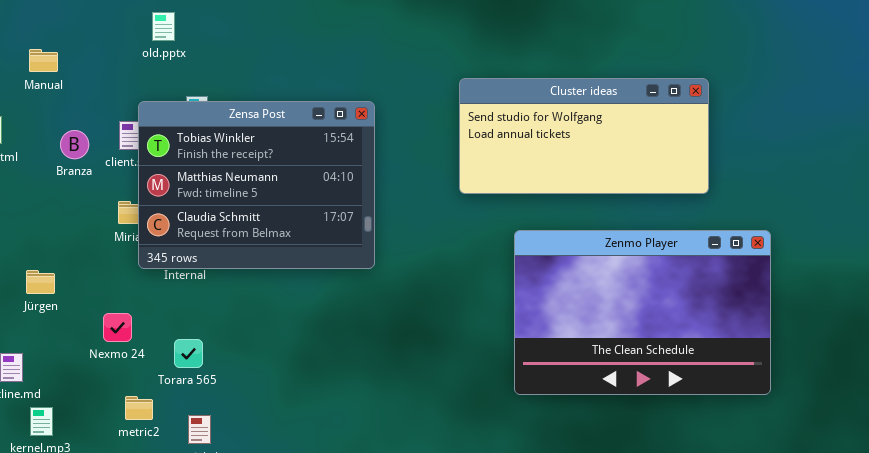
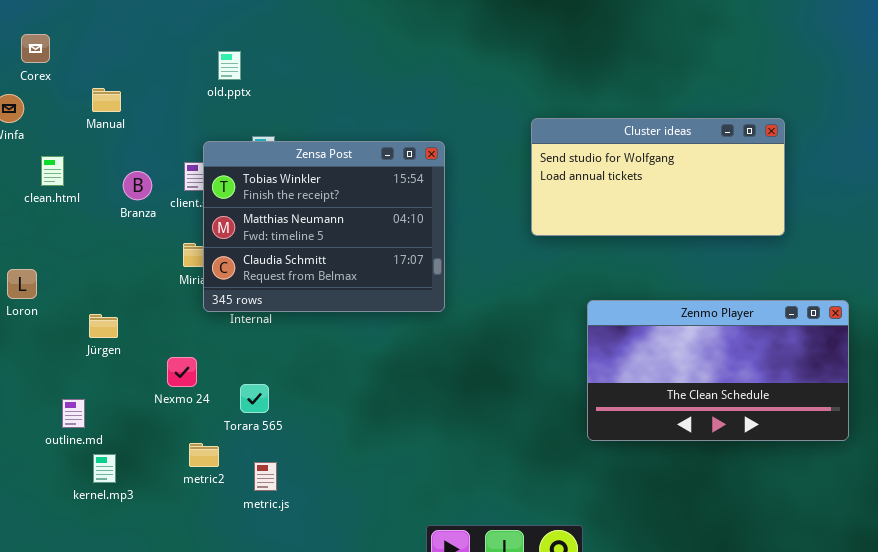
Zenmo Player: [514,230,771,395] -> [587,300,849,441], resized

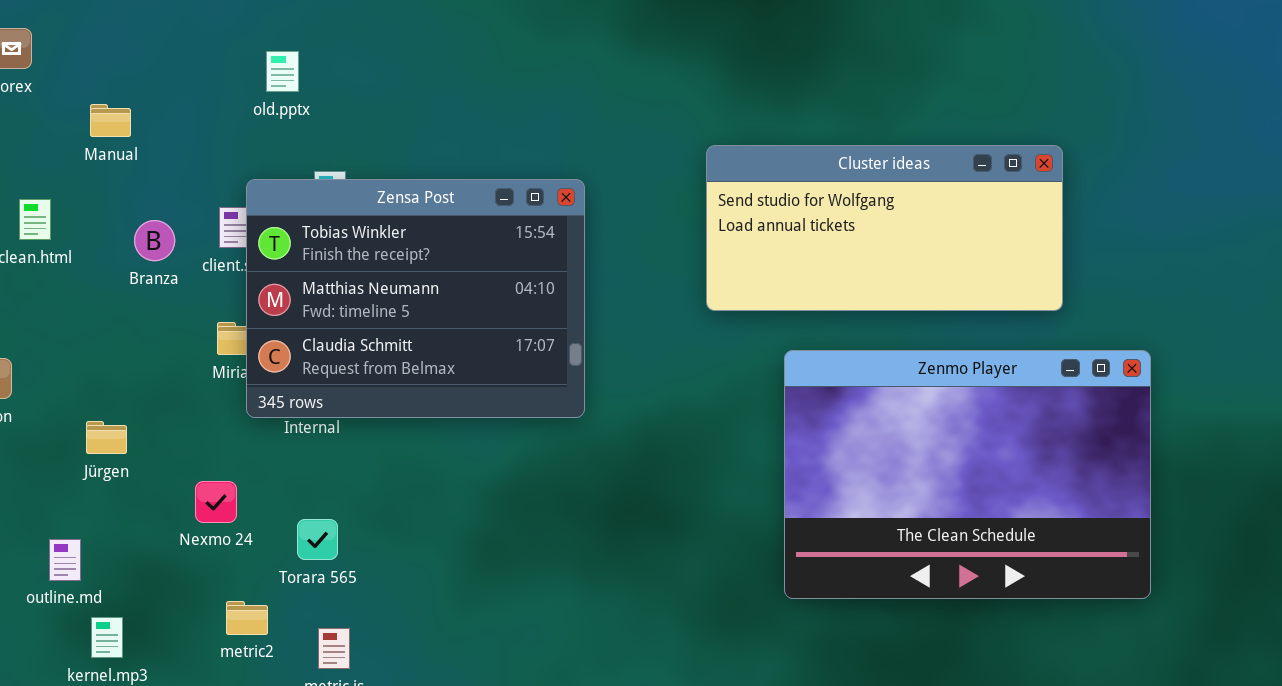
Zenmo Player: [587,300,849,441] -> [784,350,1151,599], resized

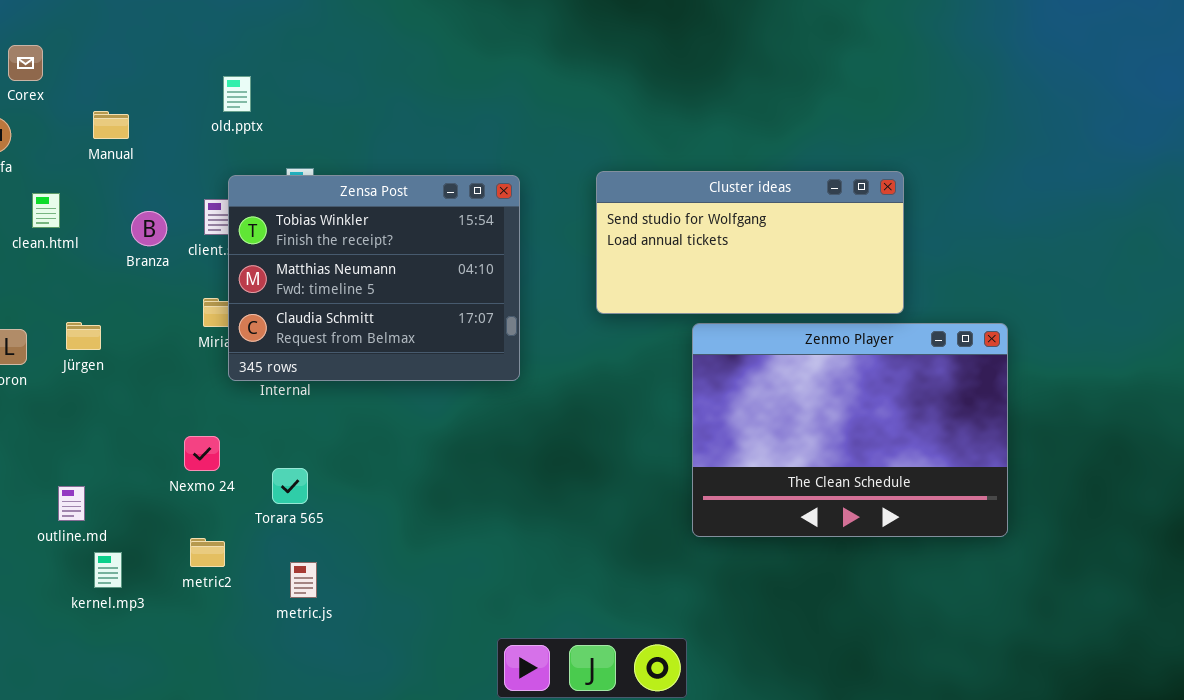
old.pptx: [266,51,299,92] -> [223,76,251,112], moved
Cluster ideas: [706,145,1063,311] -> [596,171,904,314], moved
Jürgen: [86,421,127,454] -> [66,322,101,350], moved
metric2: [226,601,268,635] -> [190,538,225,567], moved

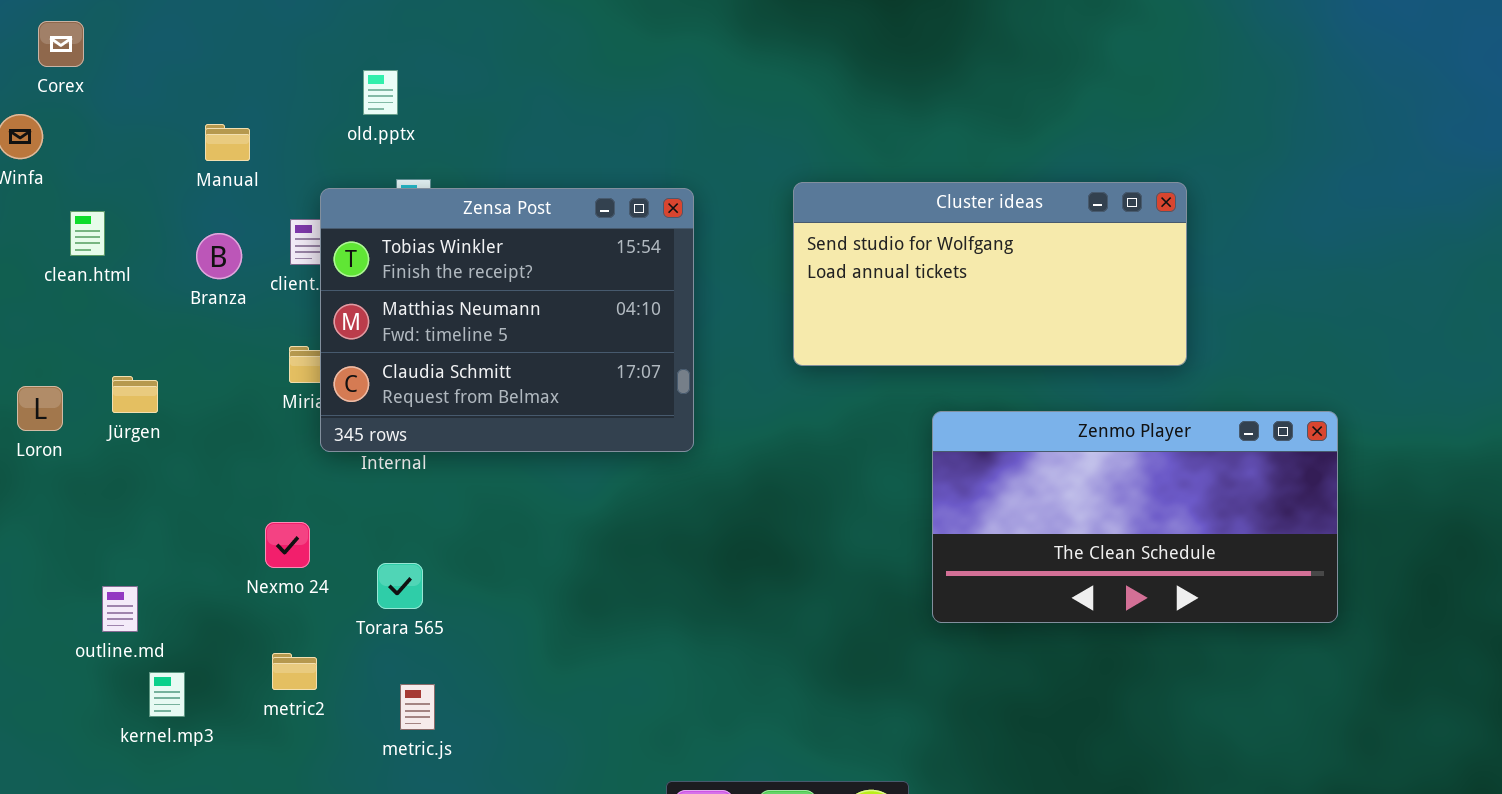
old.pptx: [223,76,251,112] -> [363,70,398,115], moved
Manual: [93,111,129,139] -> [205,124,250,161], moved
Zenmo Player: [692,323,1008,537] -> [932,411,1338,623], moved, resized

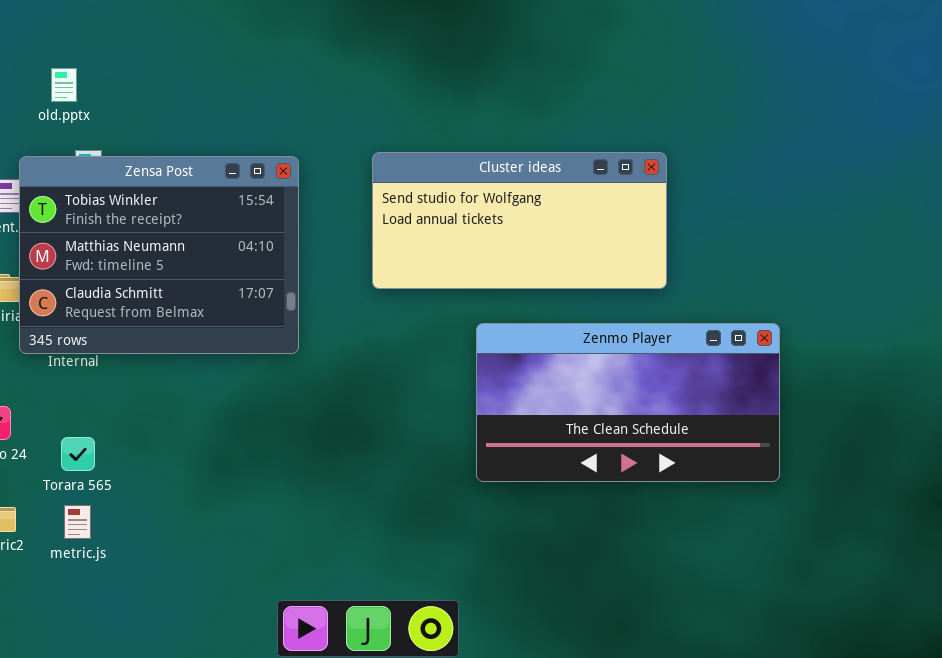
metric.js: [400,684,435,730] -> [64,505,91,539], moved

